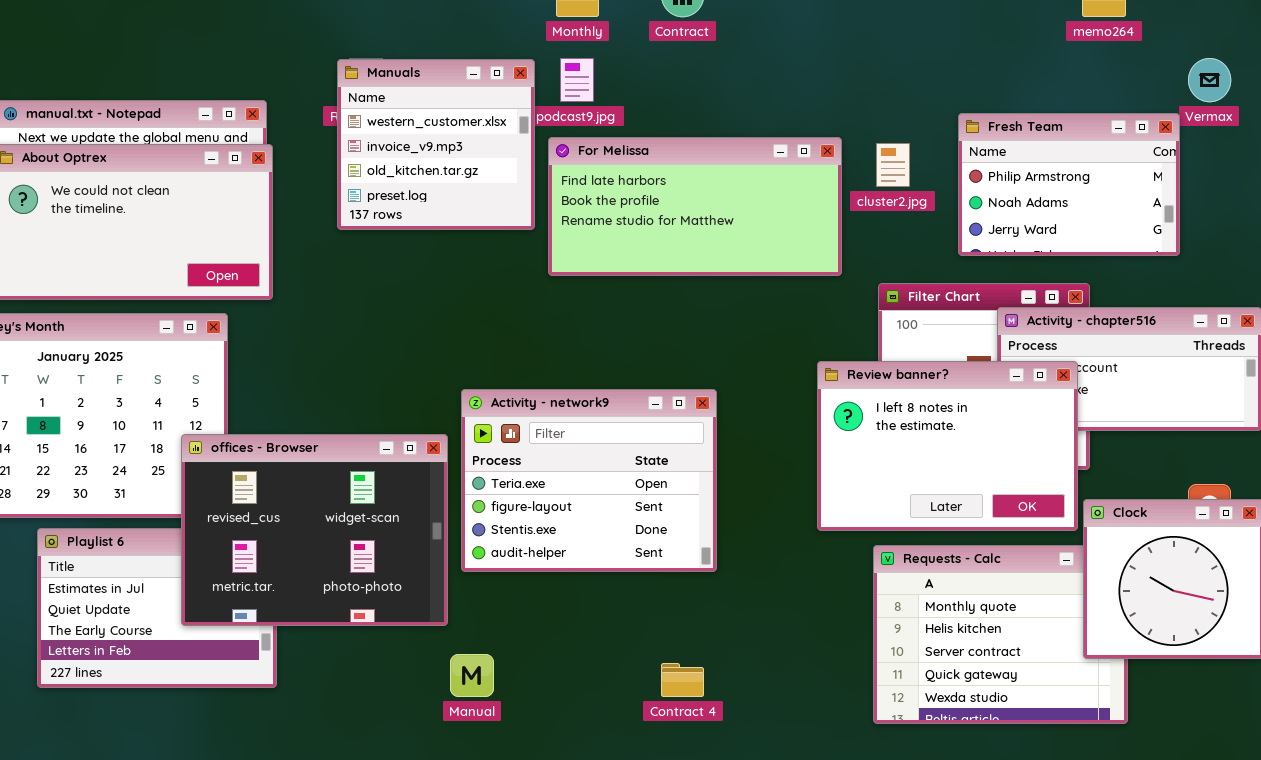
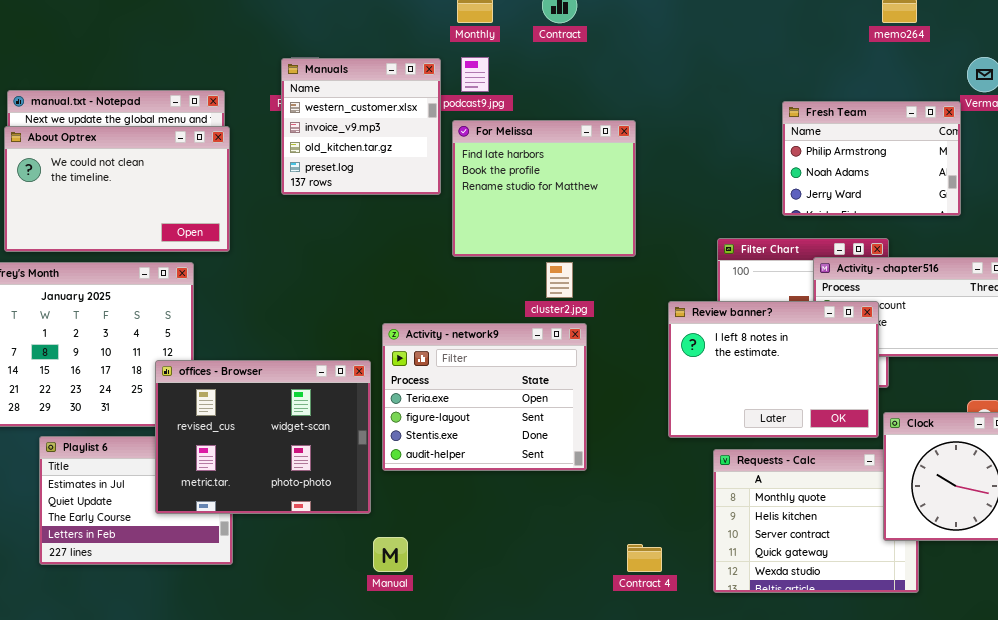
For Melissa: [548,137,842,276] -> [452,120,636,257], resized
cluster2.jpg: [876,143,910,187] -> [546,262,573,298], moved
Contract 4: [661,663,704,697] -> [627,544,662,572], moved

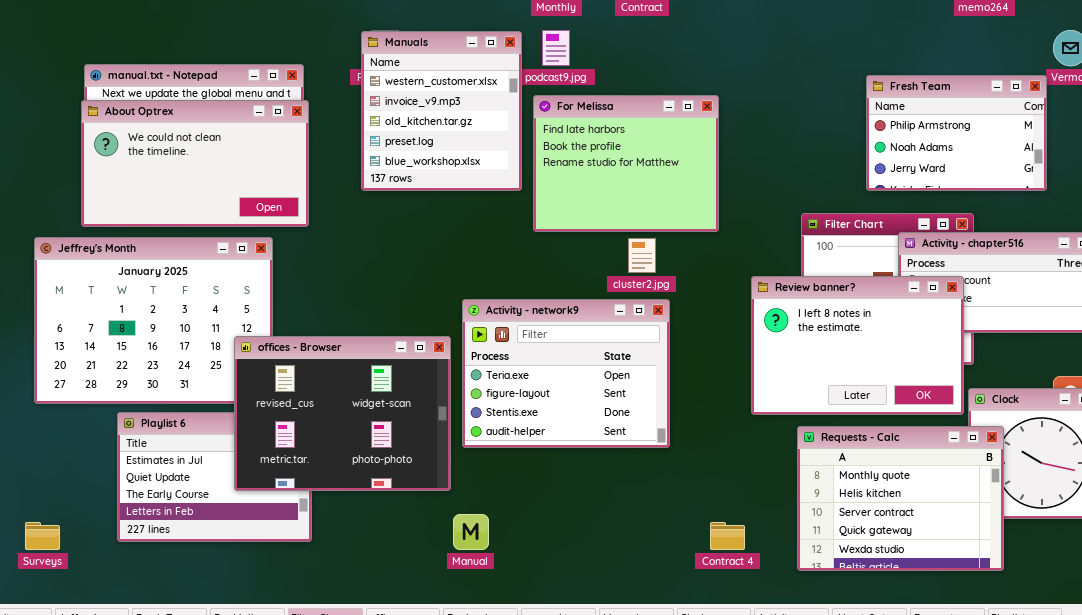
Manuals: [281,58,441,195] -> [361,31,522,191], resized
Requests - Calc: [713,449,919,593] -> [797,426,1004,571], raised

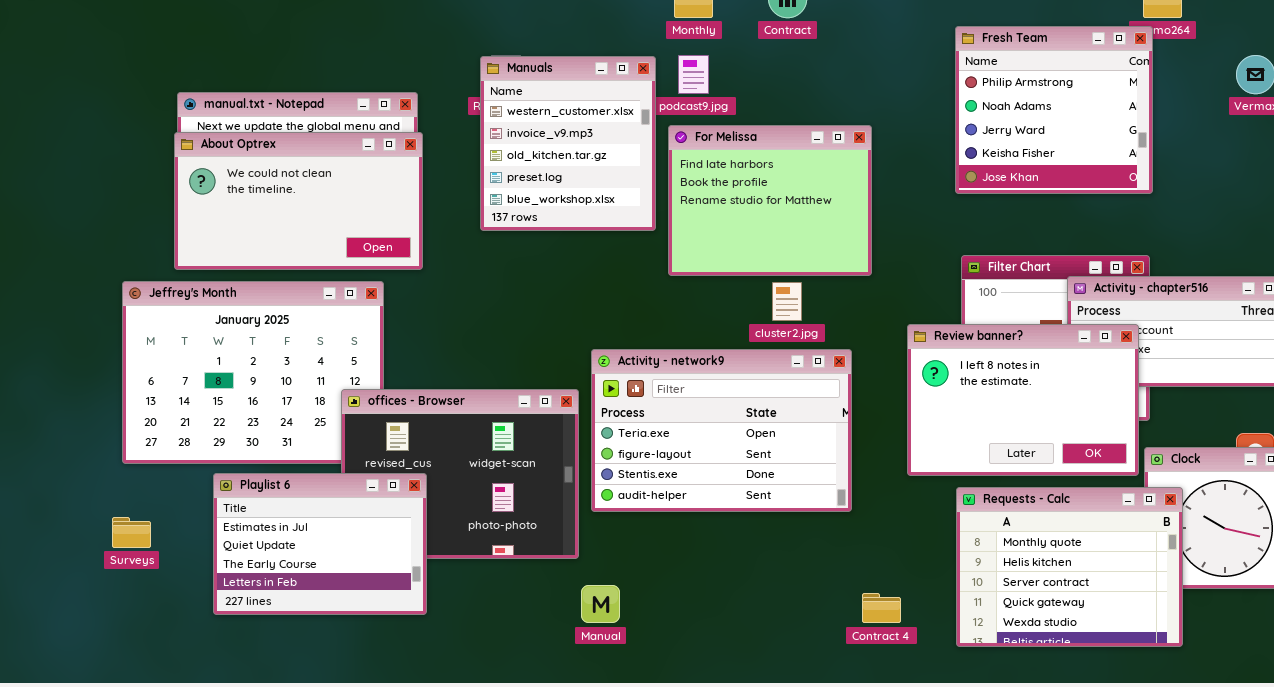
Fresh Team: [866,75,1047,191] -> [955,26,1153,194], moved, resized
Activity - network9: [462,299,670,448] -> [591,349,852,512], resized
Playlist 6: [117,412,312,542] -> [213,473,427,615], raised
Surveys: [25,522,60,550] -> [112,517,151,548], moved

